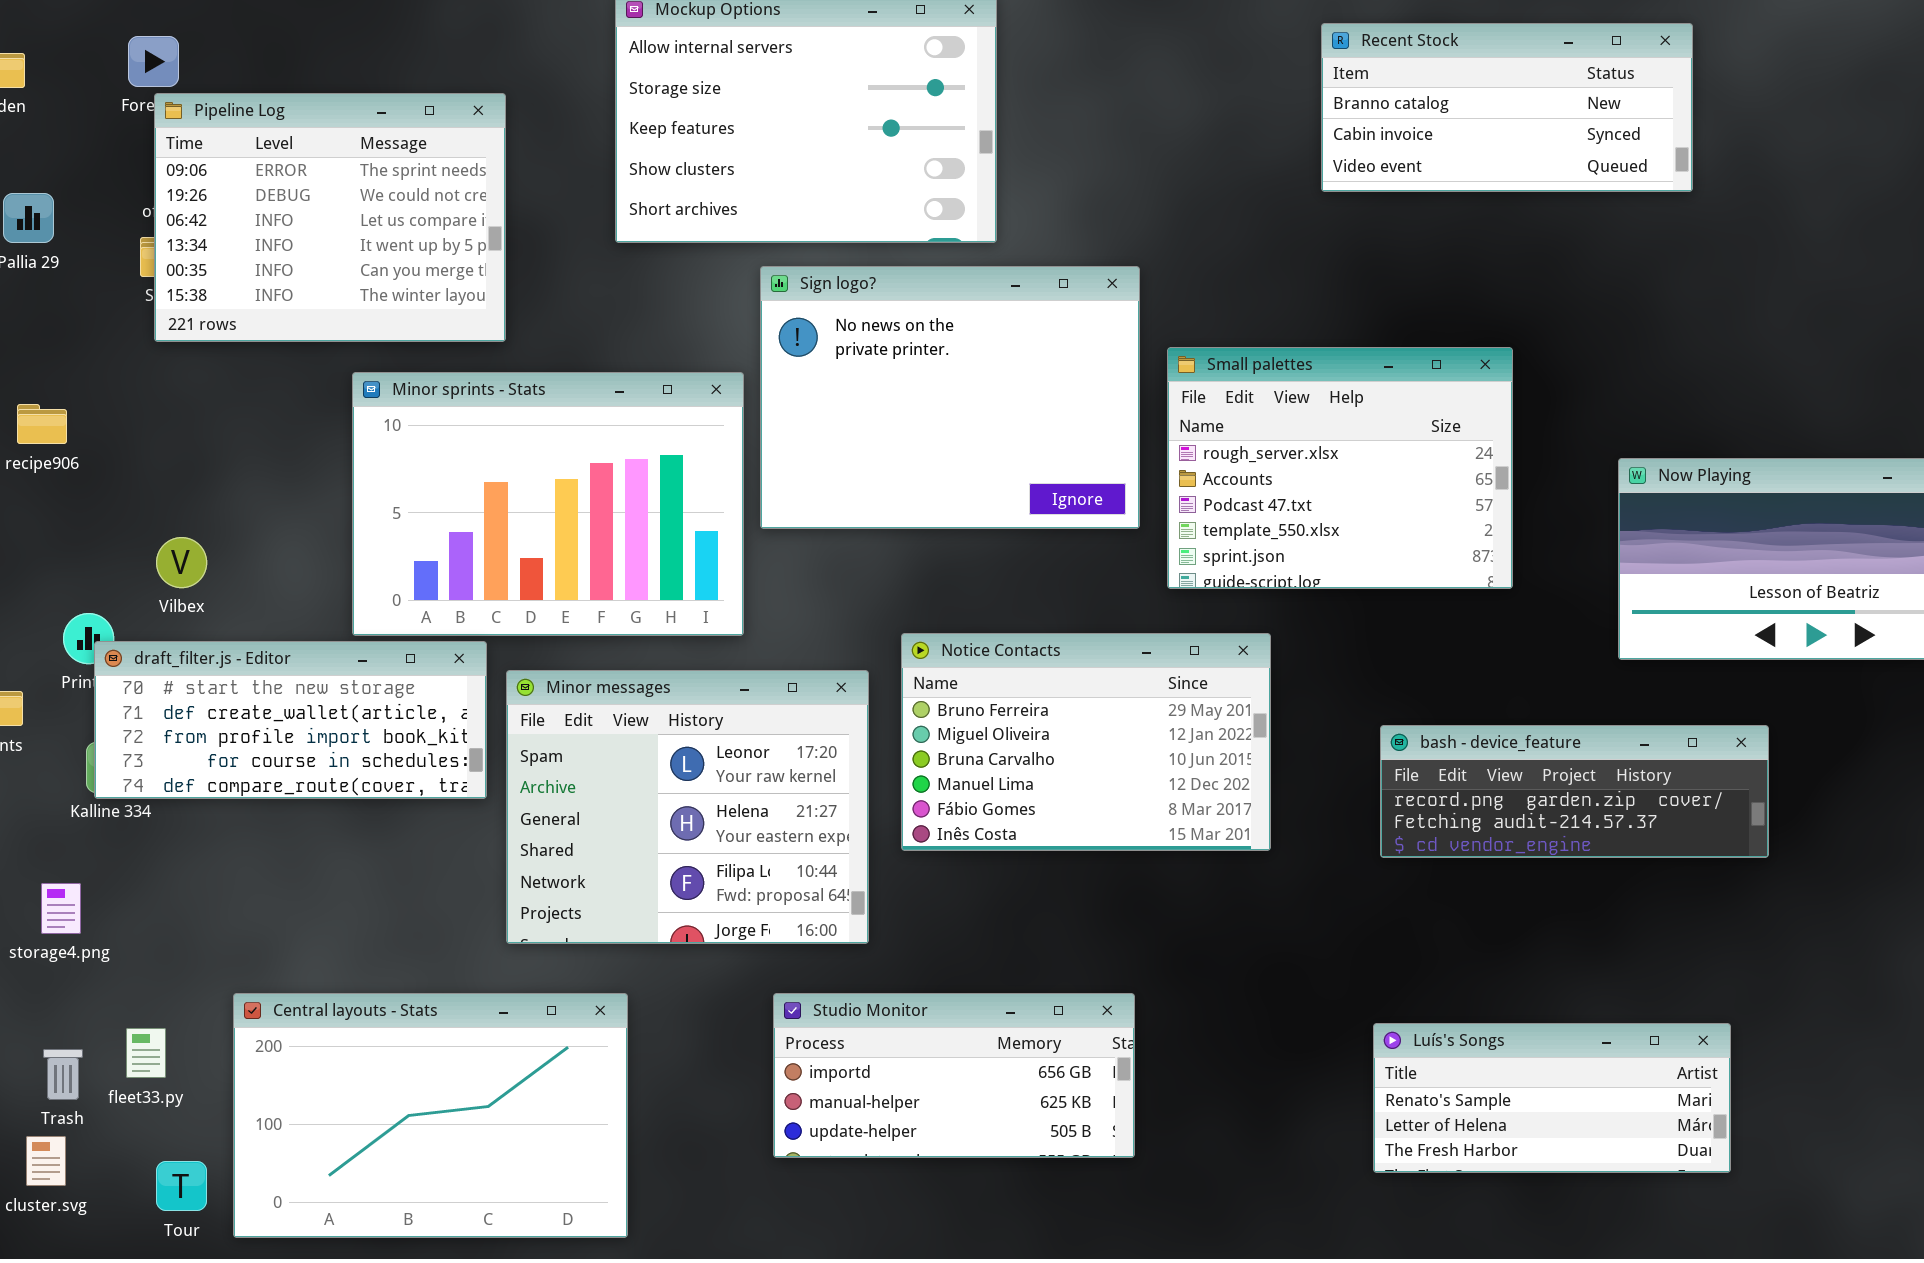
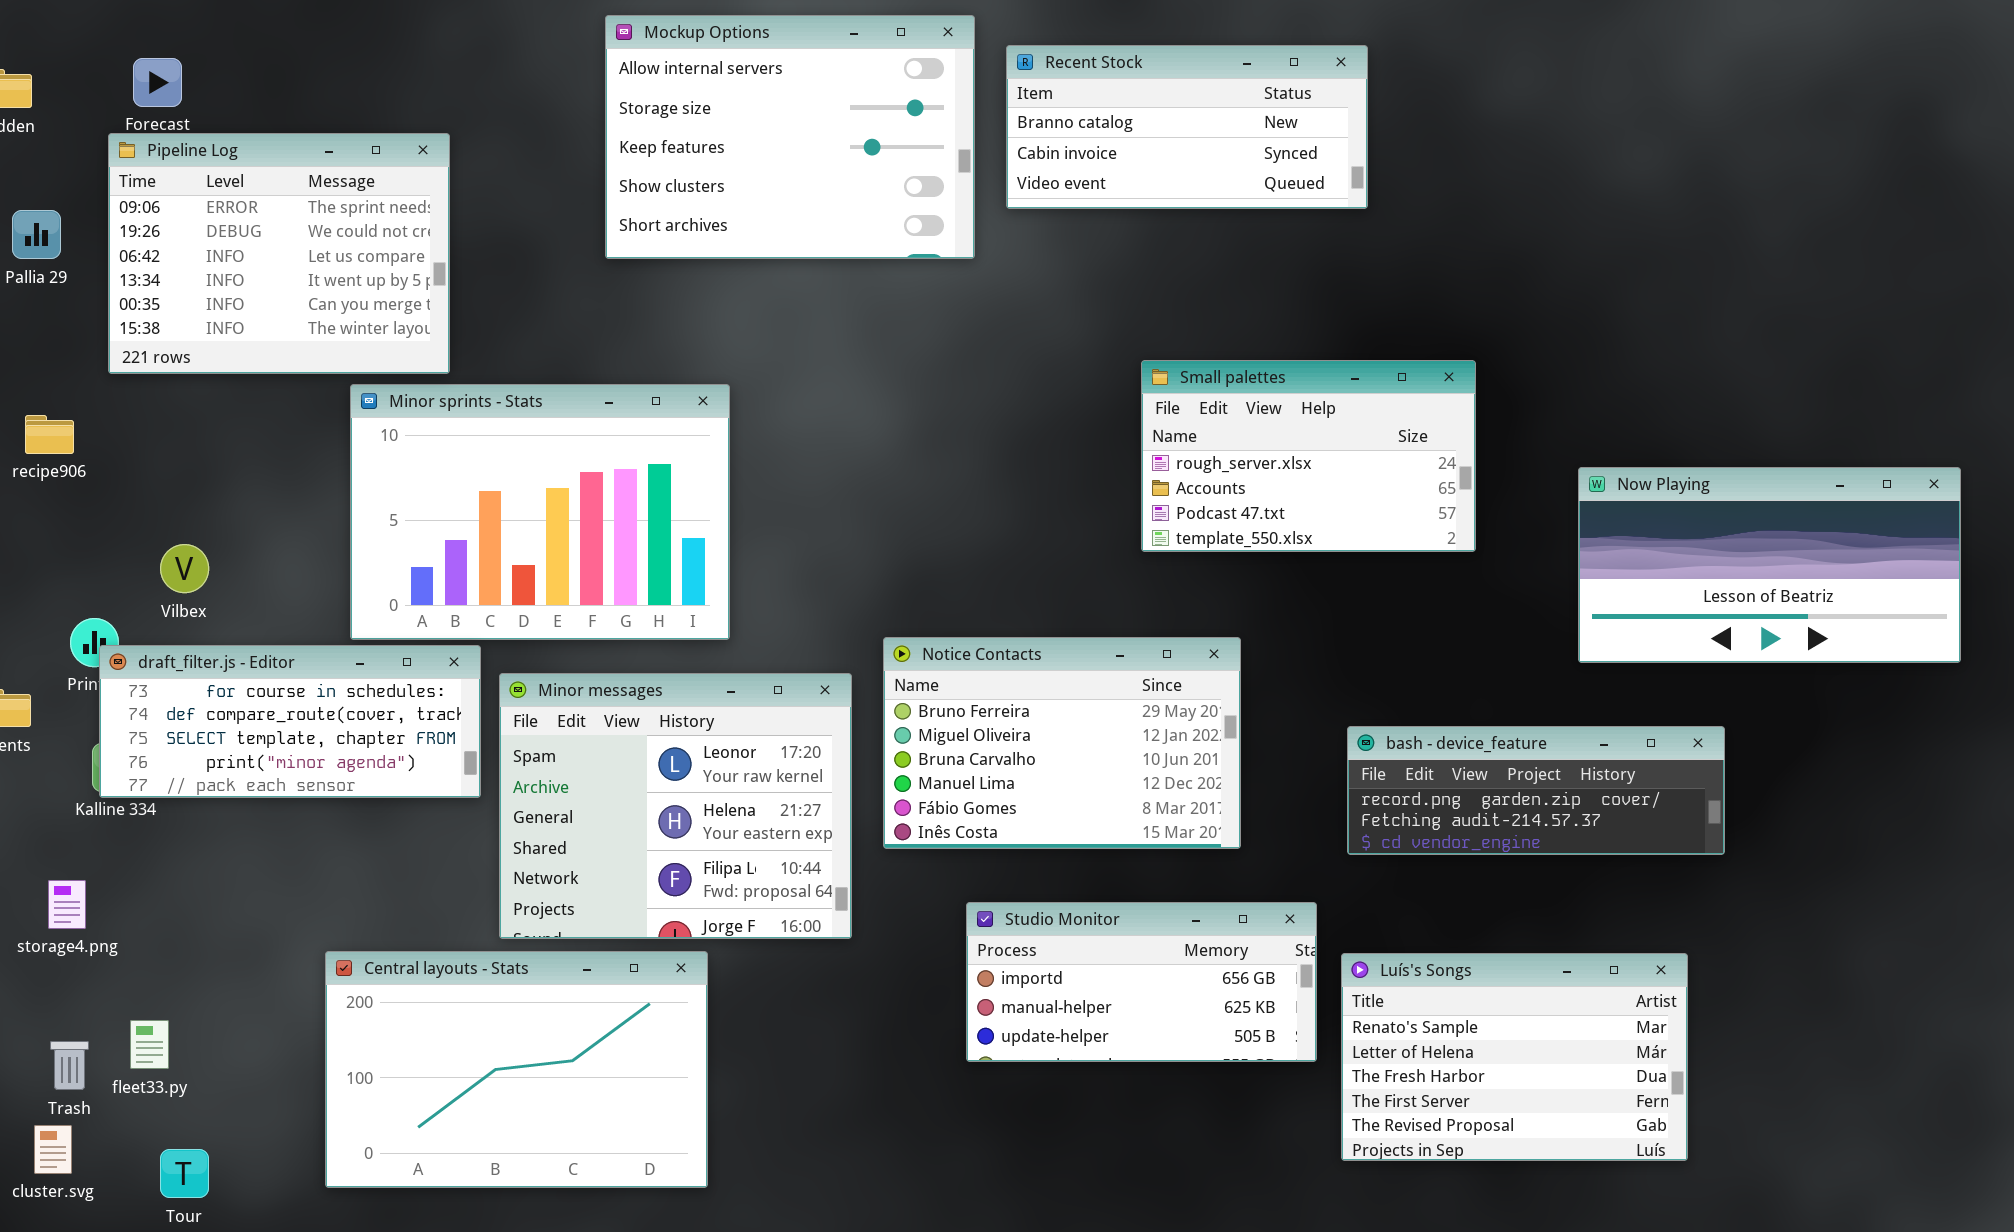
Recent Stock: [1321,23,1693,192] -> [1006,45,1368,209], moved
Pipeline Log: [154,93,506,342] -> [108,133,450,374], moved
Sign logo?: [760,266,1140,529] -> none, closed
Small palettes: [1167,347,1513,589] -> [1141,360,1476,552], resized
draft_filter.js - Editor: [94,641,487,799] -> [99,645,481,798], scrolled down 3 rows
Central layouts - Stats: [233,993,628,1238] -> [325,951,708,1188], moved
Studio Monitor: [773,993,1135,1158] -> [966,902,1317,1062], moved
Luís's Songs: [1373,1023,1731,1173] -> [1341,953,1688,1161], resized

